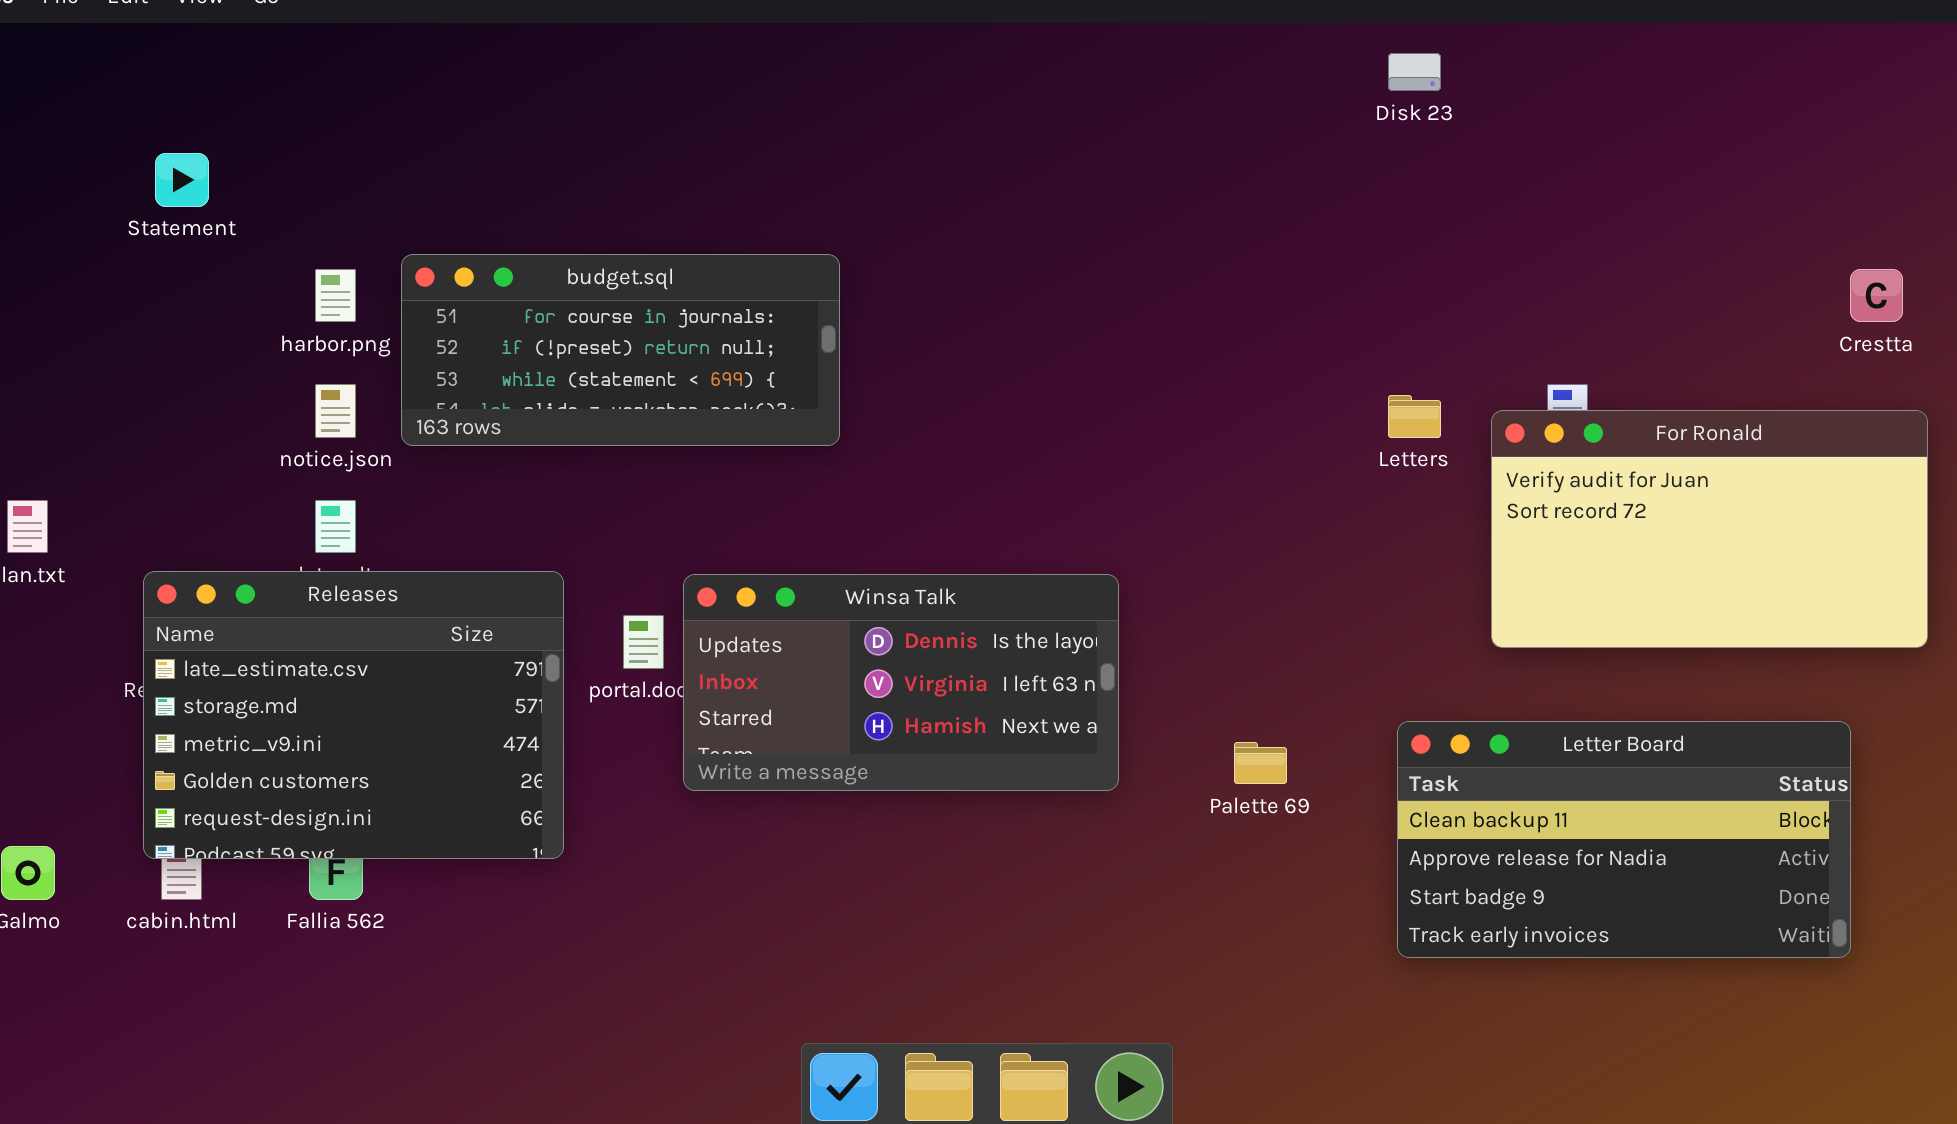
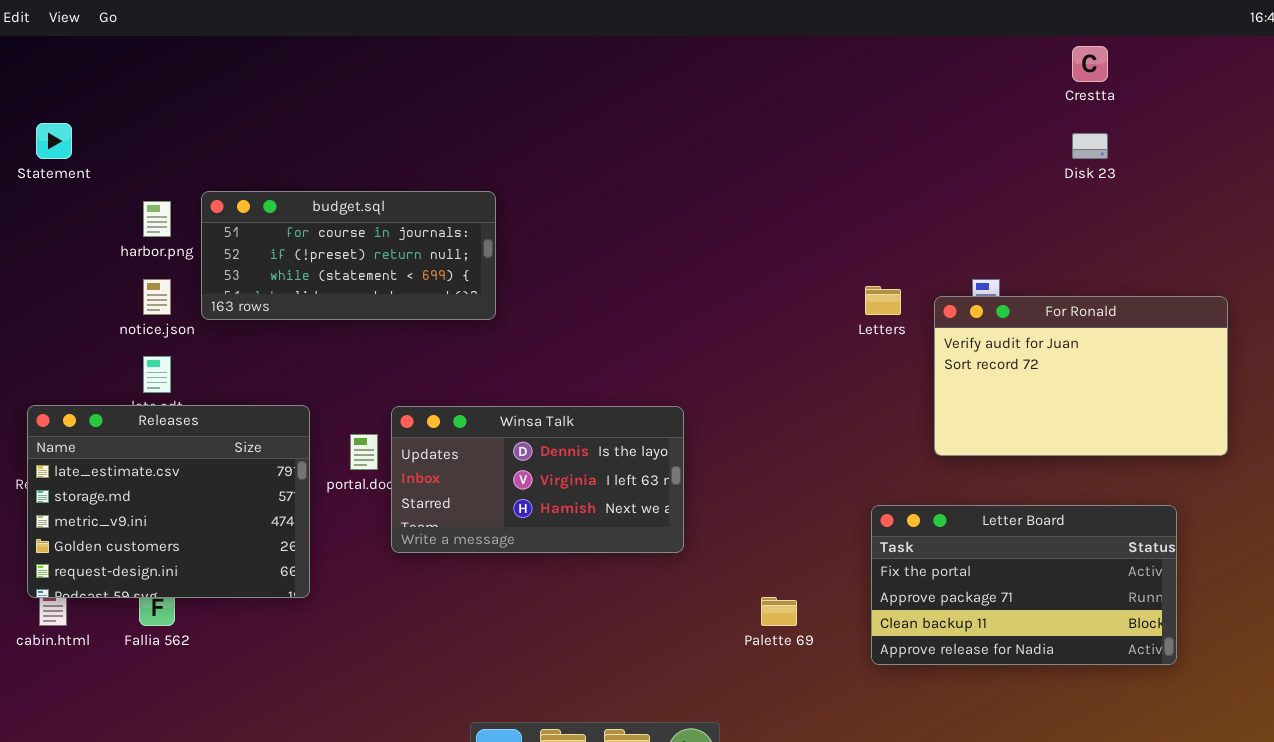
Disk 23: [1388,53,1441,91] -> [1072,133,1108,159], moved
Crestta: [1850,269,1903,322] -> [1072,46,1108,82], moved
Letter Board: [1397,721,1851,958] -> [871,505,1177,665], scrolled up 2 rows
Palette 69: [1234,742,1287,784] -> [761,597,797,626], moved

